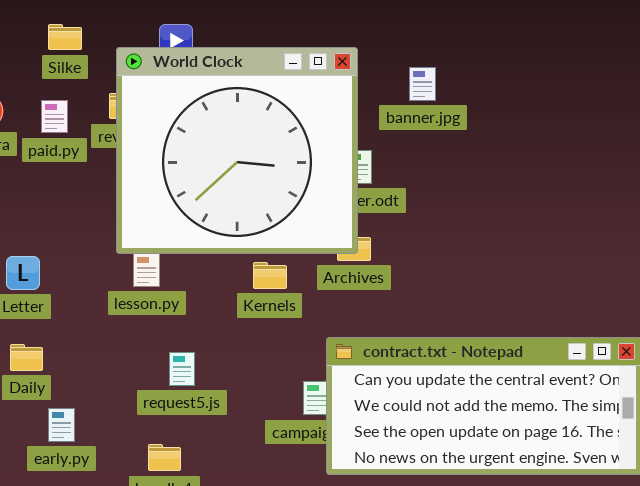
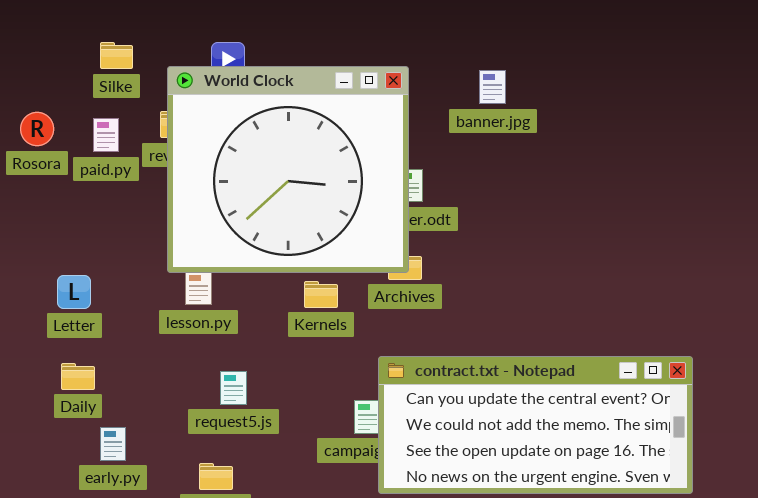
banner.jpg: [409,67,436,101] -> [479,70,506,104], moved

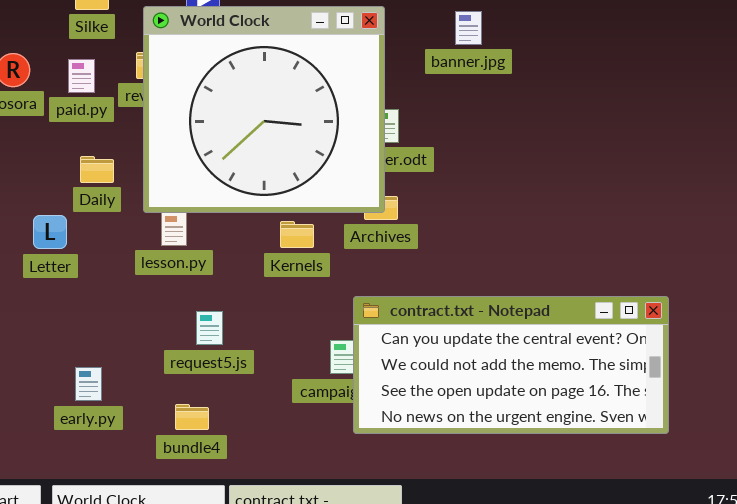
Daily: [61,363,95,390] -> [80,156,114,183], moved

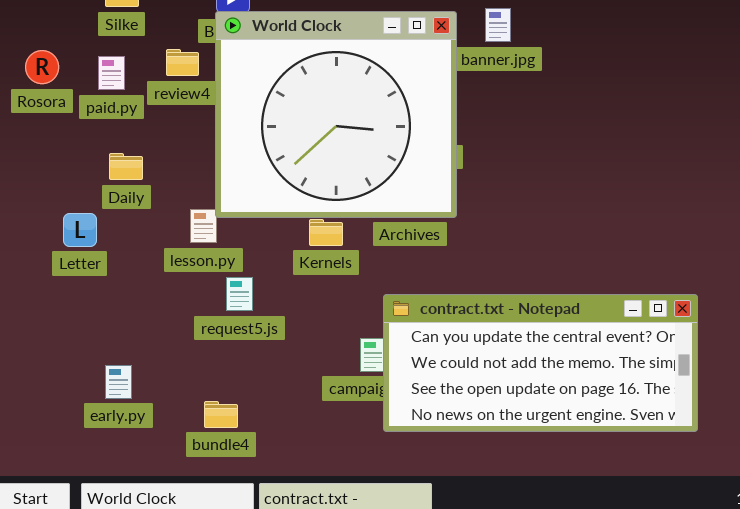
World Clock: [143,6,385,213] -> [215,11,457,218], moved
request5.js: [196,311,223,345] -> [226,277,253,311], moved

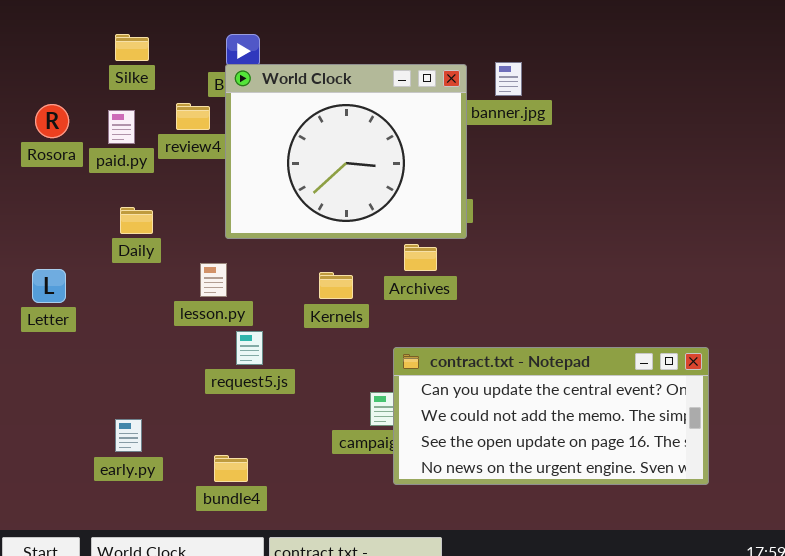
World Clock: [215,11,457,218] -> [225,64,467,239], resized
Letter: [63,213,97,247] -> [32,269,66,303], moved

